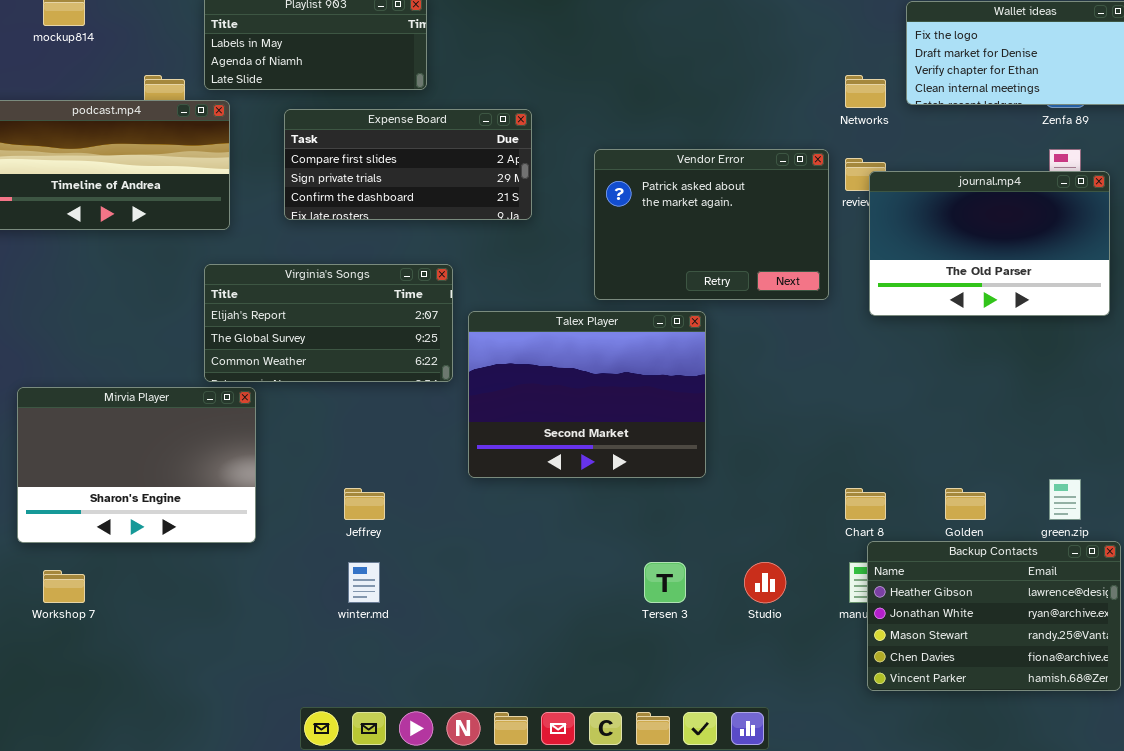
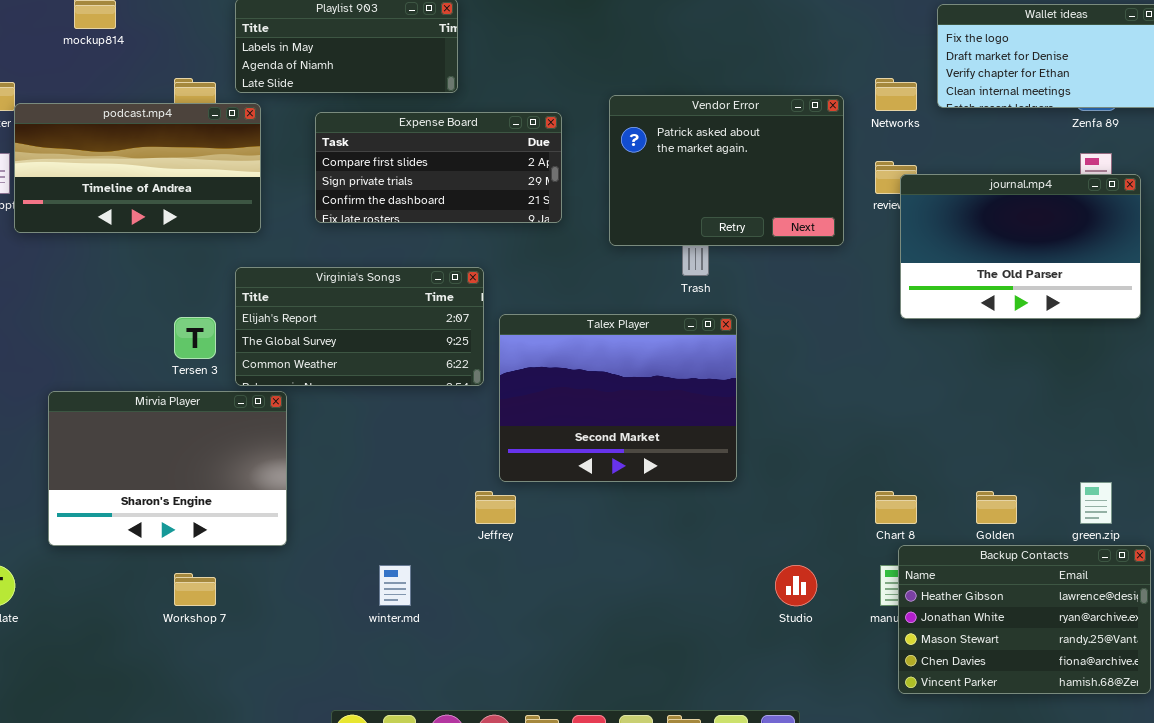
Vendor Error: [594,149,829,300] -> [609,95,844,246], moved
Jeffrey: [344,488,385,520] -> [475,491,516,524], moved
Tersen 3: [644,562,686,603] -> [174,317,216,359], moved
Workshop 7: [43,570,85,603] -> [174,573,216,606], moved

